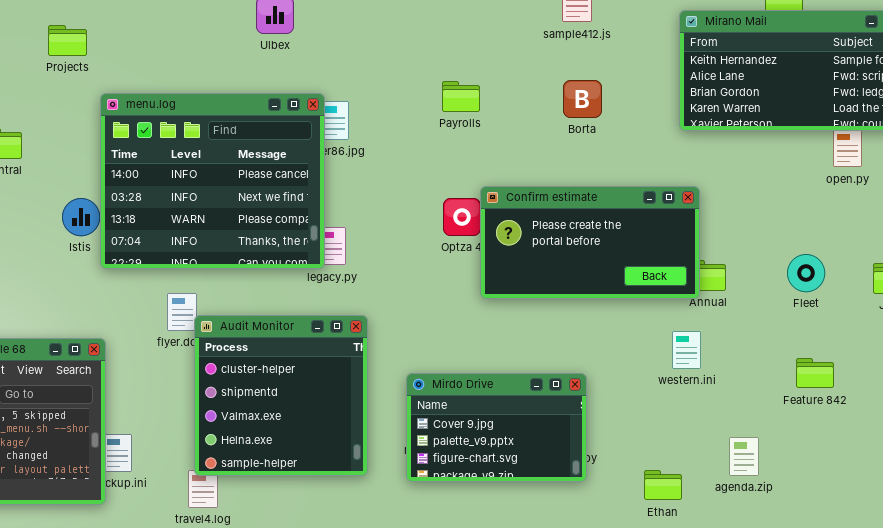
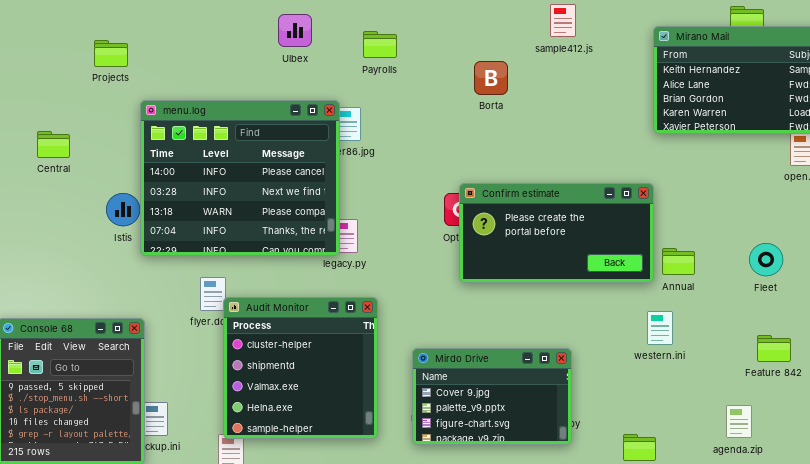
Borta: [563,80,602,118] -> [474,61,508,95], moved
Payrolls: [442,81,480,112] -> [363,31,397,58], moved
Confirm estimate: [480,186,700,299] -> [459,183,654,283], moved
agenda.zip: [729,437,759,476] -> [726,405,752,438], moved

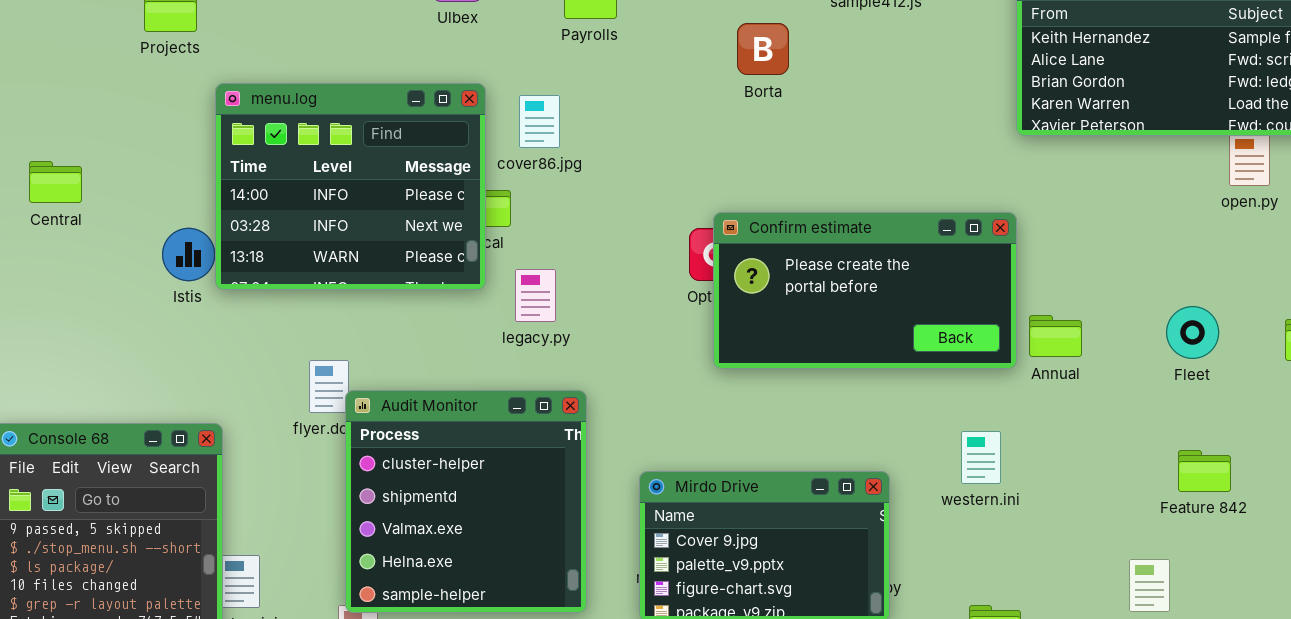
menu.log: [140,100,340,256] -> [215,83,486,290], resized
Central: [37,131,70,158] -> [29,161,82,203], moved
western.ini: [647,311,673,345] -> [961,431,1001,484], moved

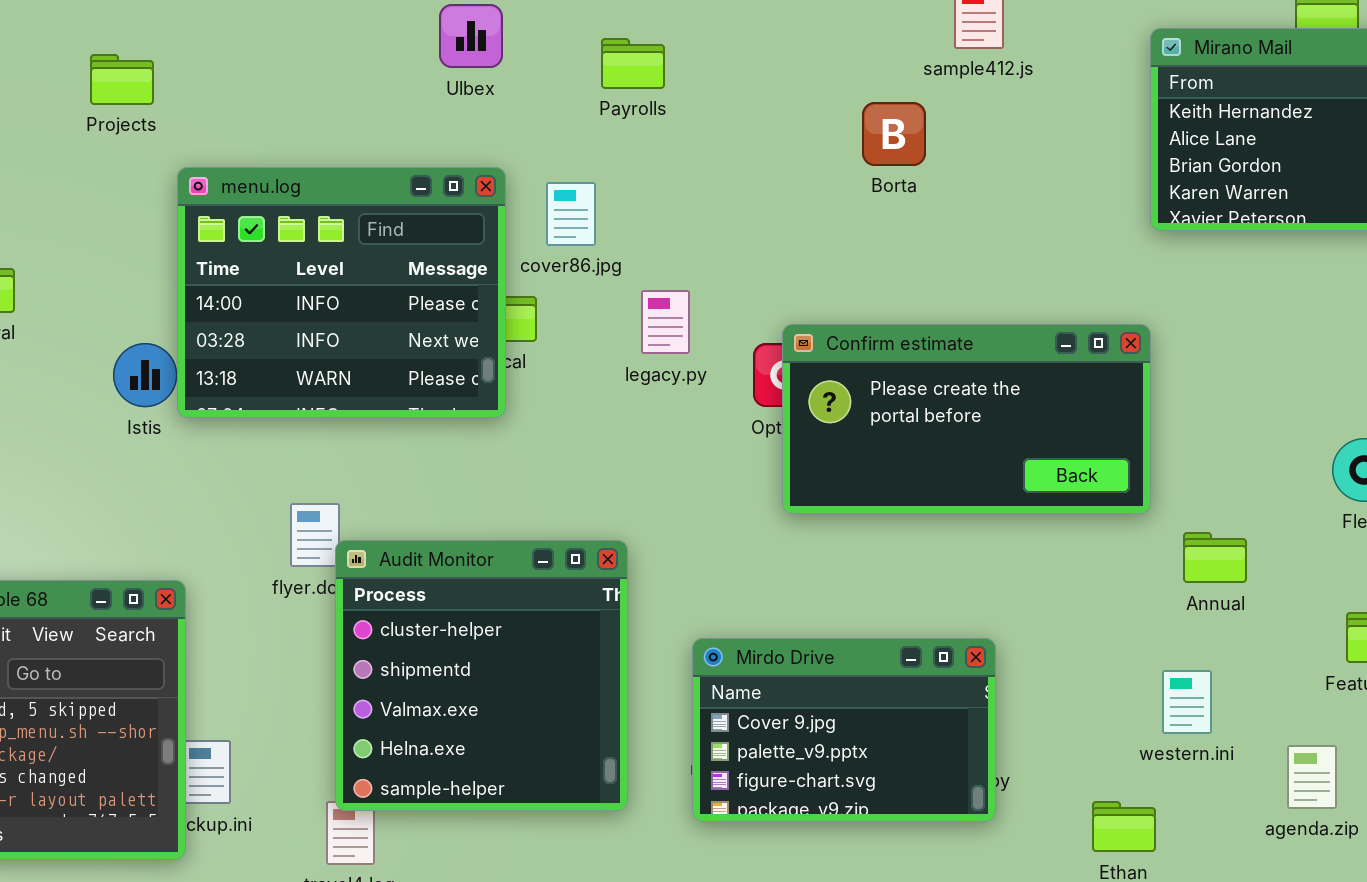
Borta: [737,23,789,75] -> [862,102,926,166], moved
legacy.py: [515,269,556,322] -> [641,290,690,354], moved
Annual: [1029,315,1082,357] -> [1183,532,1247,583], moved
western.ini: [961,431,1001,484] -> [1162,670,1212,734], moved

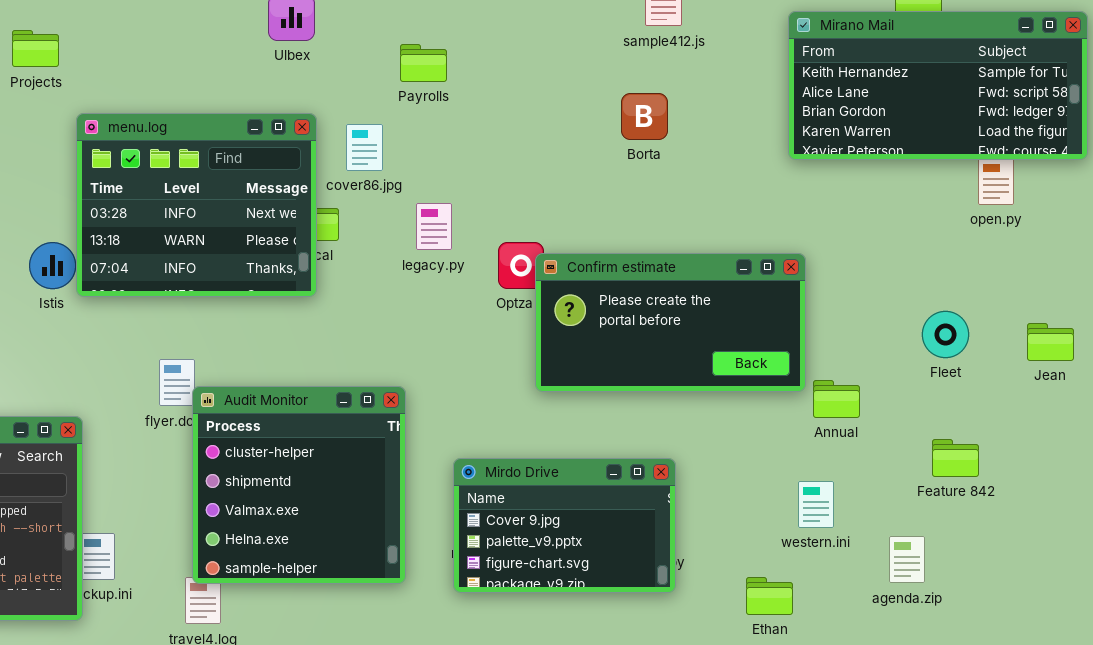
Payrolls: [601,38,665,89] -> [400,44,447,82], moved
Borta: [862,102,926,166] -> [621,93,668,140], moved
menu.log: [177,167,506,418] -> [76,113,317,297], scrolled down 1 row
Confirm estimate: [782,324,1151,514] -> [535,253,806,392], moved

